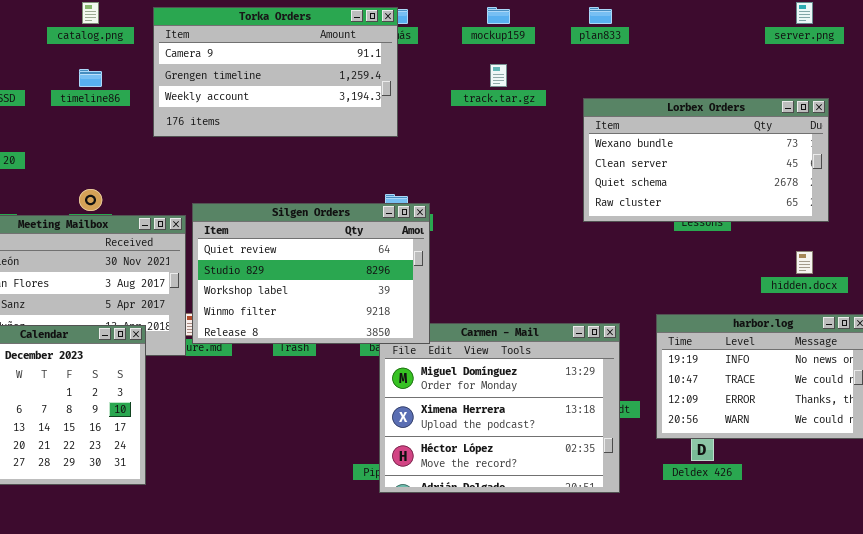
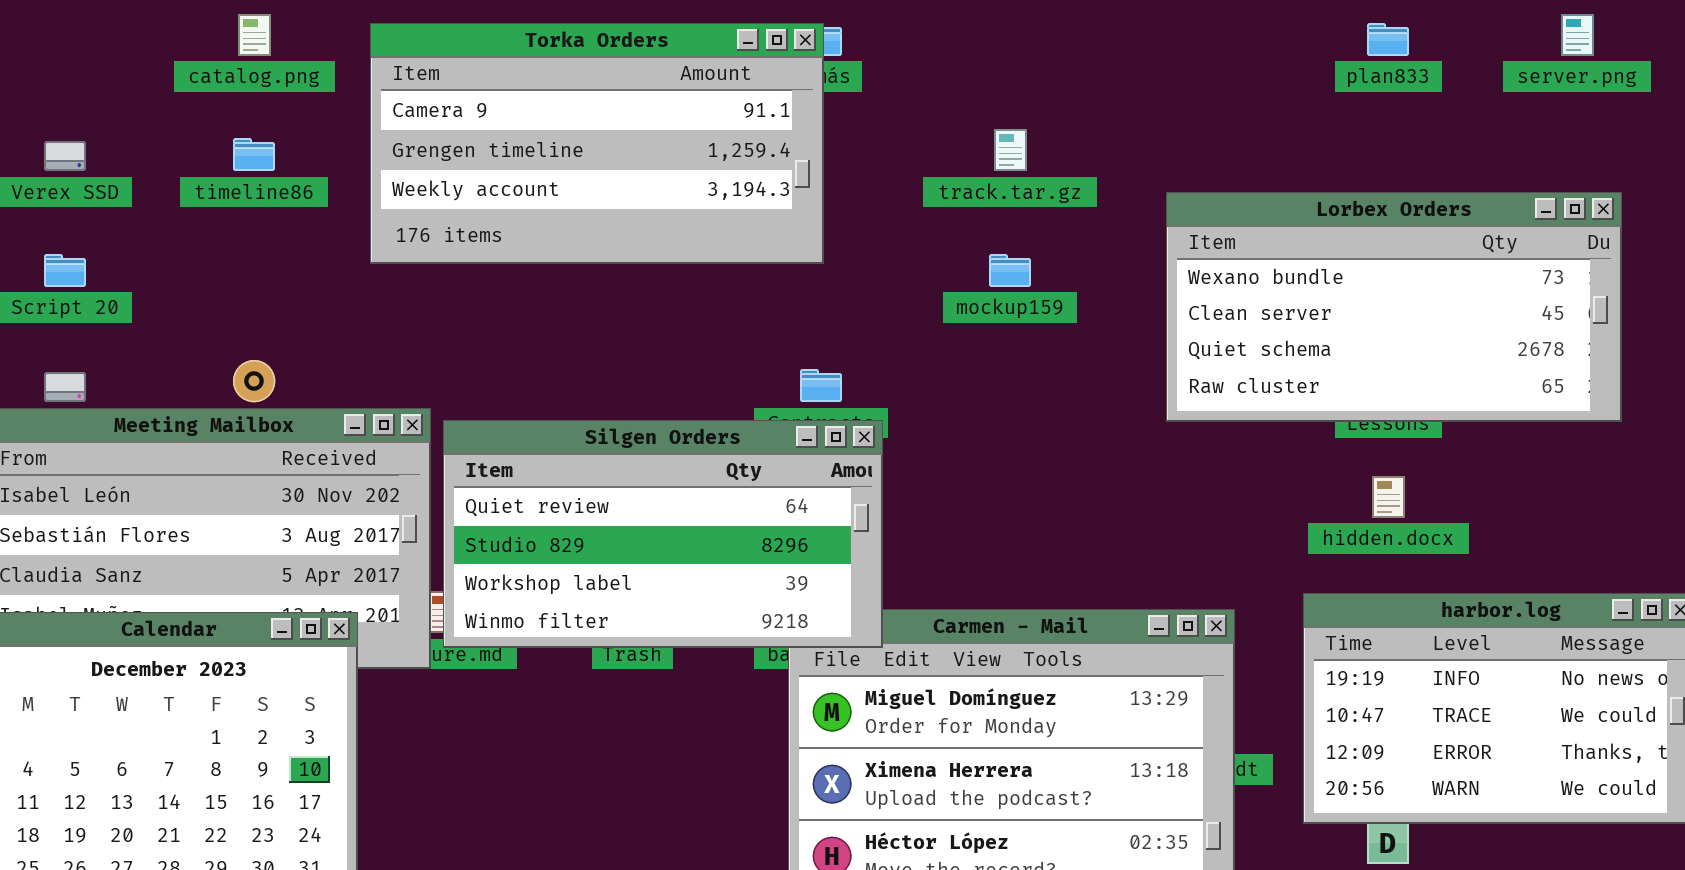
mockup159: [487,7,510,24] -> [989,254,1031,287], moved
plan833: [589,7,612,24] -> [1367,23,1409,56], moved
Silgen Orders: [192,203,430,344] -> [443,420,883,648], resized
hidden.docx: [796,251,813,274] -> [1372,476,1405,518], moved

